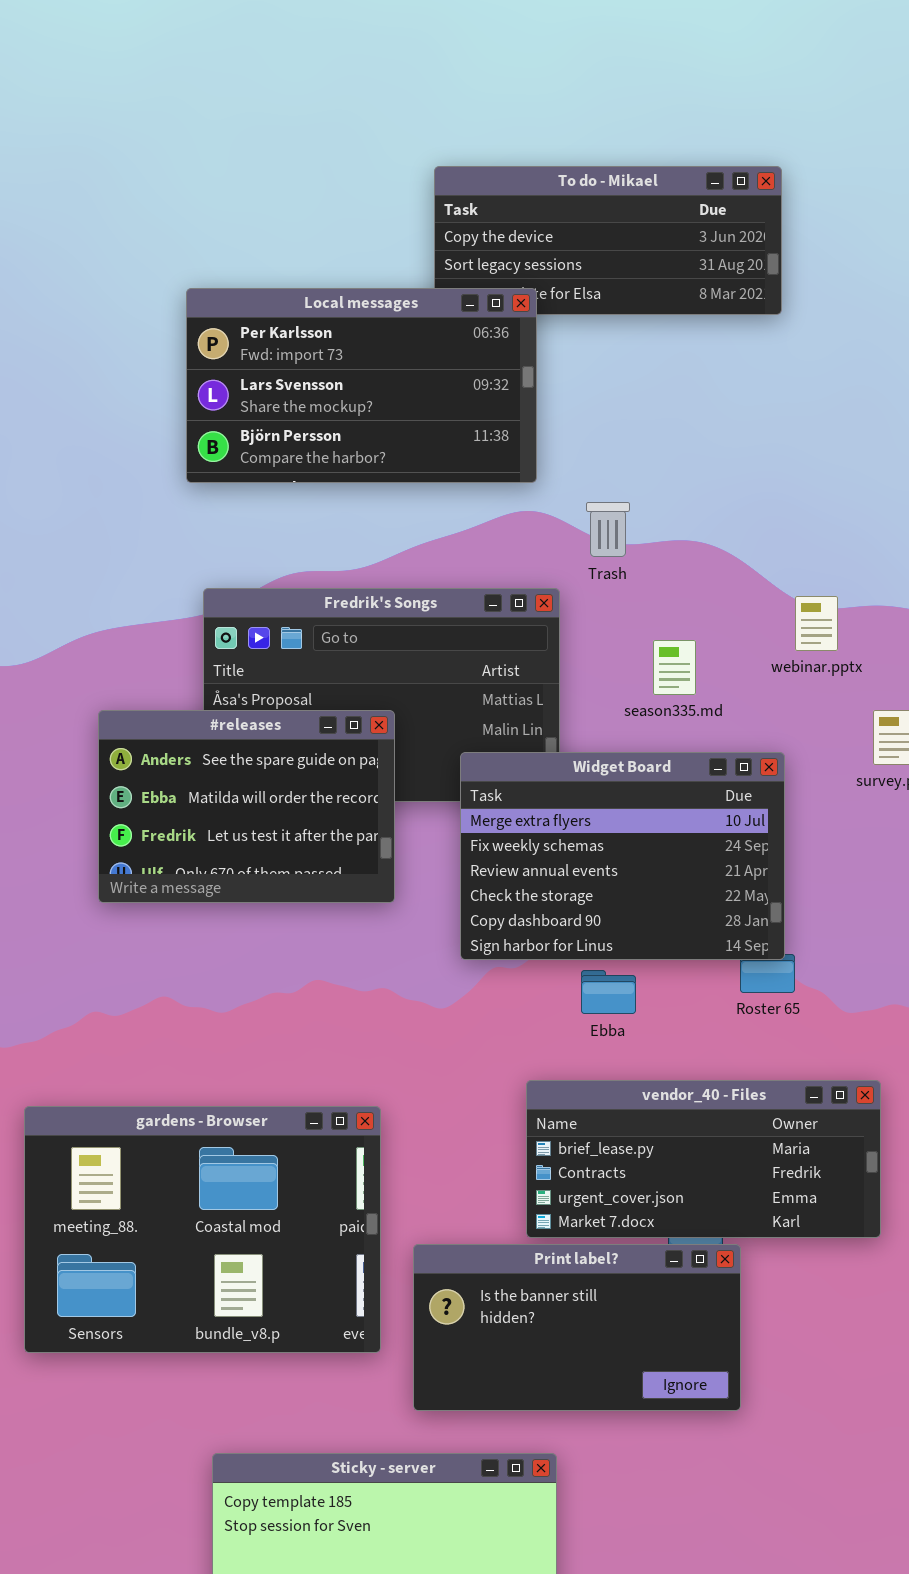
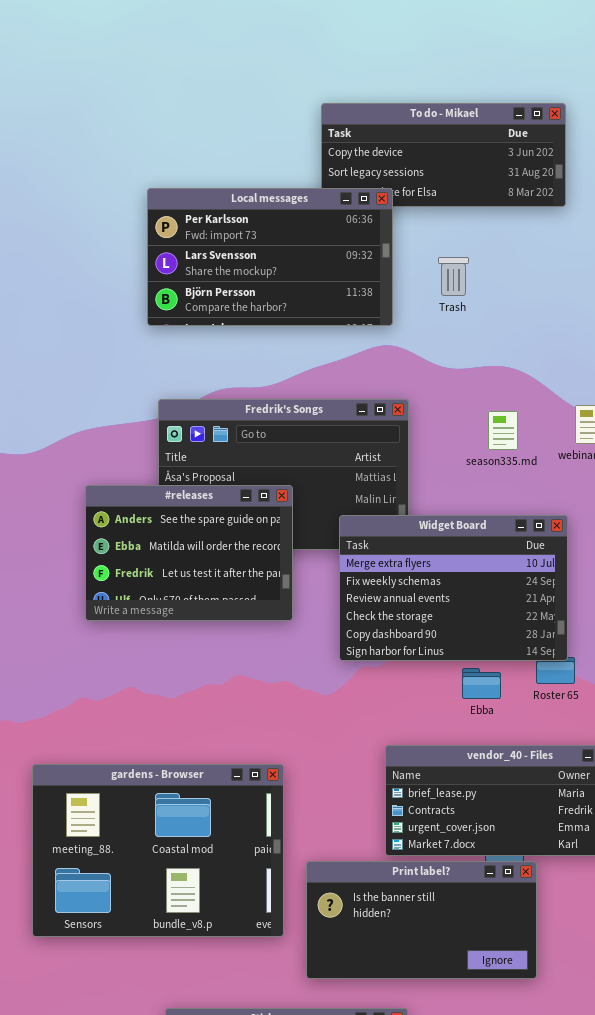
Trash: [586,502,630,557] -> [438,257,469,296], moved
season335.md: [653,640,696,695] -> [488,411,518,450], moved
Ebba: [581,970,636,1014] -> [462,668,501,699], moved

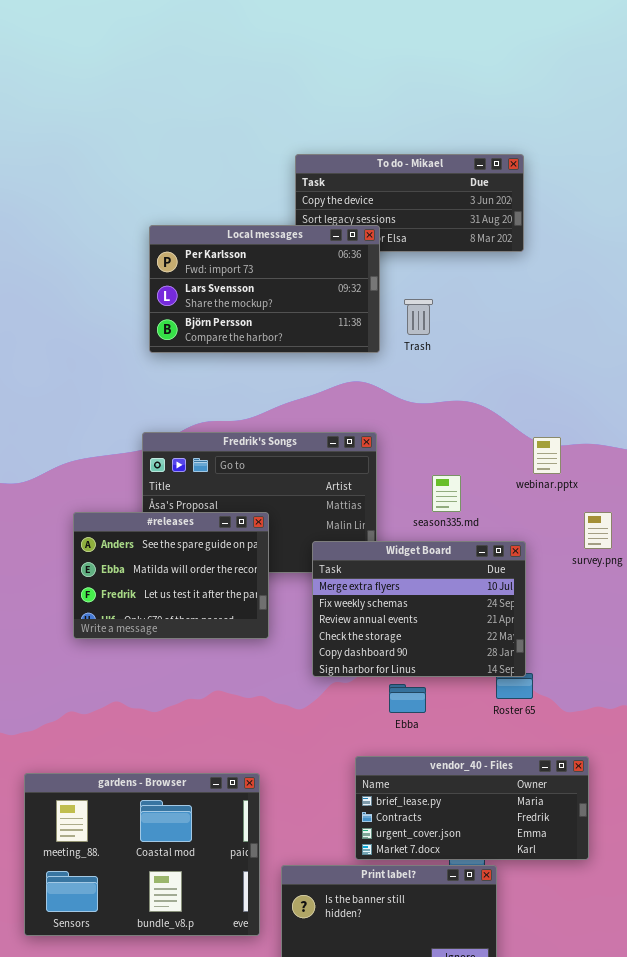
Local messages: [147,188,393,326] -> [149,225,380,353], moved
season335.md: [488,411,518,450] -> [432,475,461,512], moved
Ebba: [462,668,501,699] -> [389,684,426,713], moved

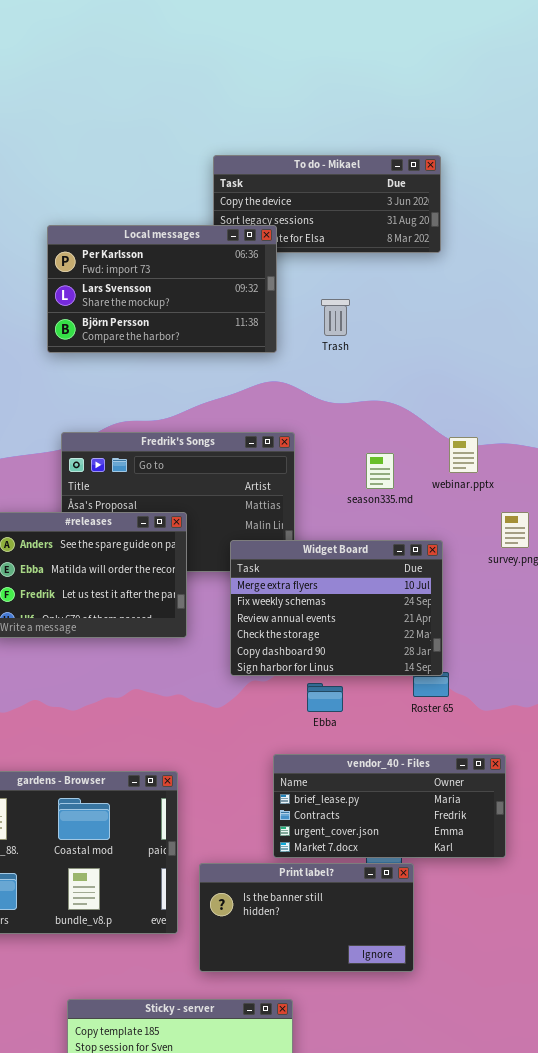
Local messages: [149,225,380,353] -> [47,225,277,353], moved
season335.md: [432,475,461,512] -> [366,453,394,489], moved

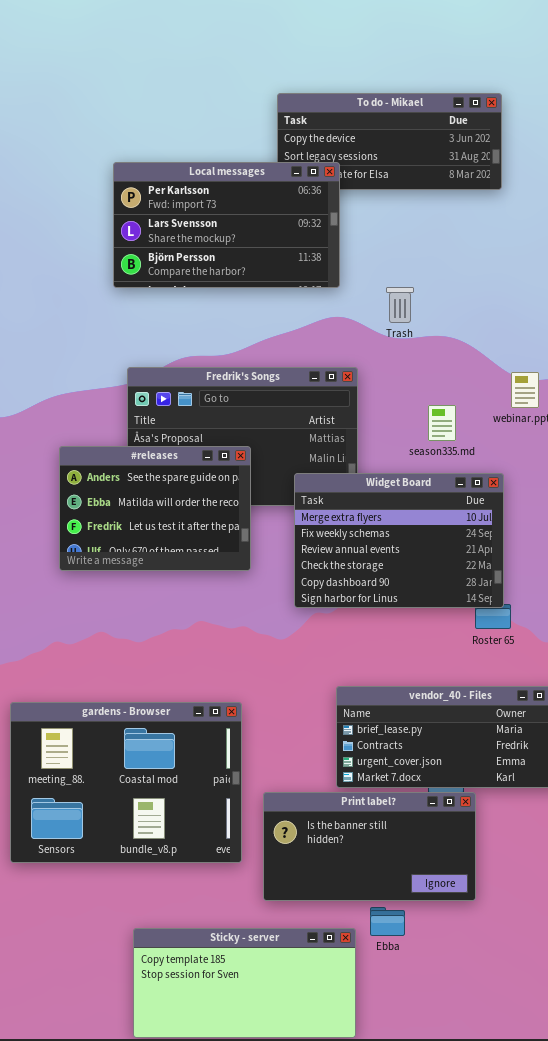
Trash: [321,299,350,336] -> [386,287,414,323], moved
season335.md: [366,453,394,489] -> [428,405,456,441], moved
Ebba: [307,683,343,712] -> [370,907,405,936], moved

